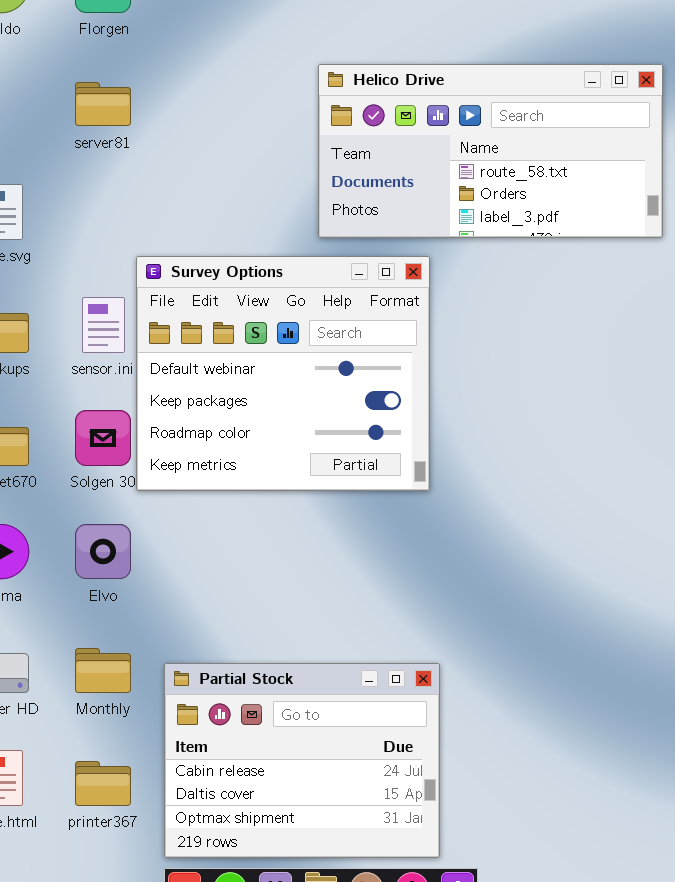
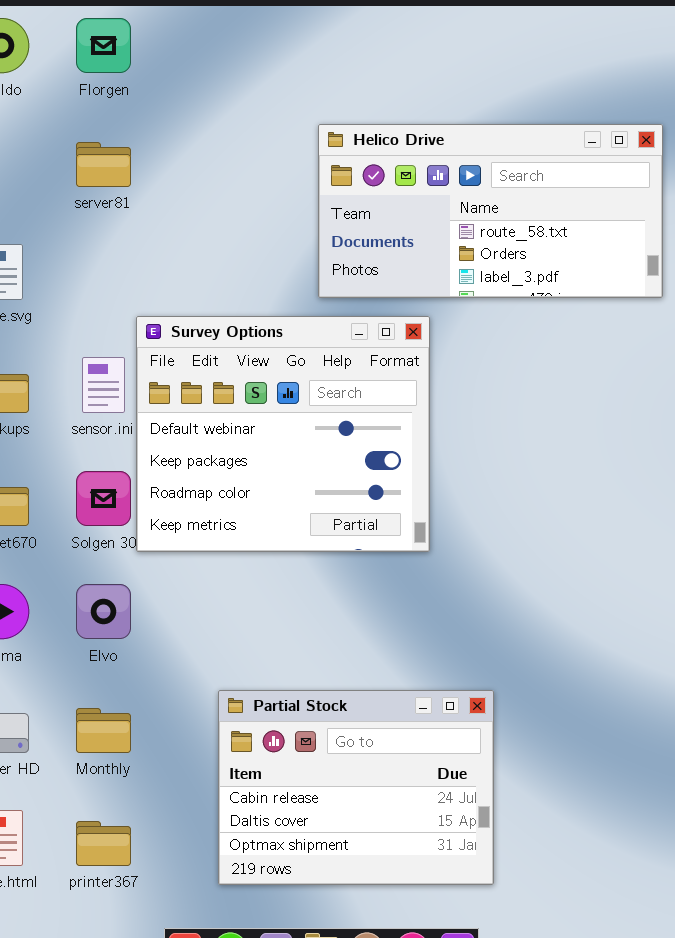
Partial Stock: [164,663,440,858] -> [218,690,494,885], moved

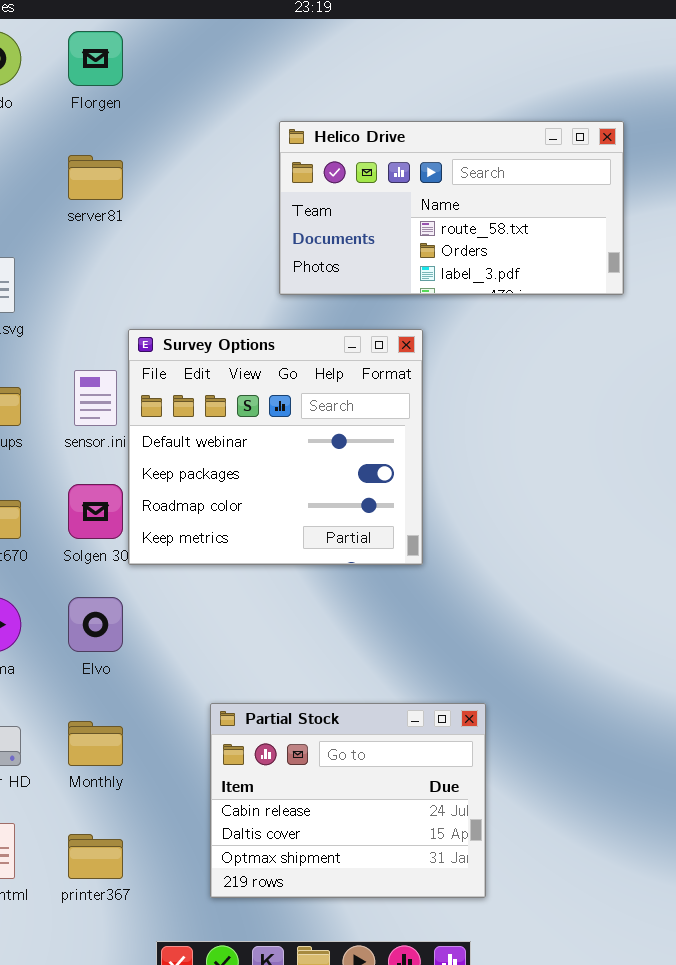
Helico Drive: [318,124,663,298] -> [279,121,624,295], moved

